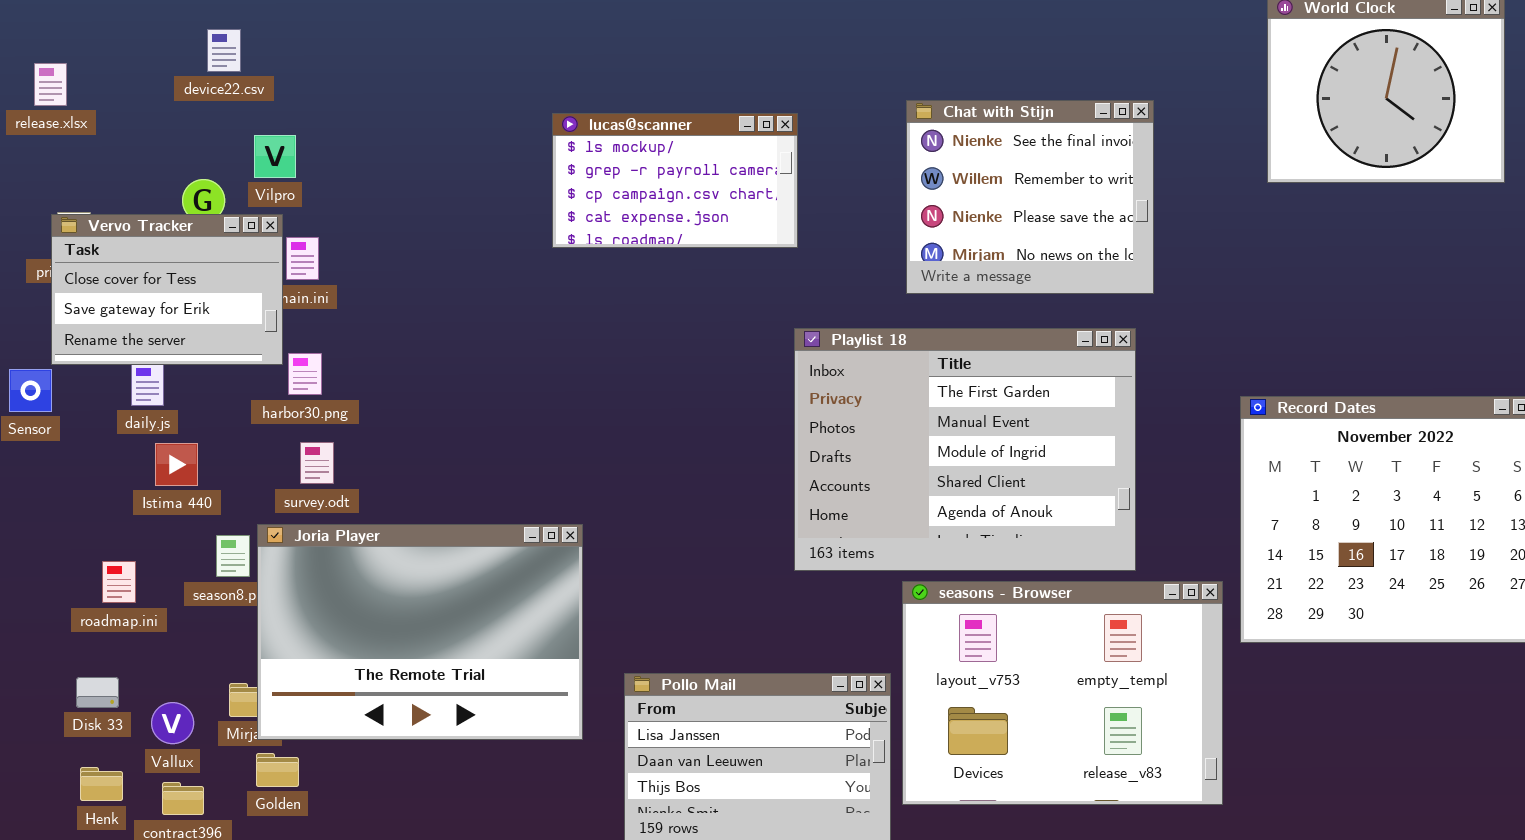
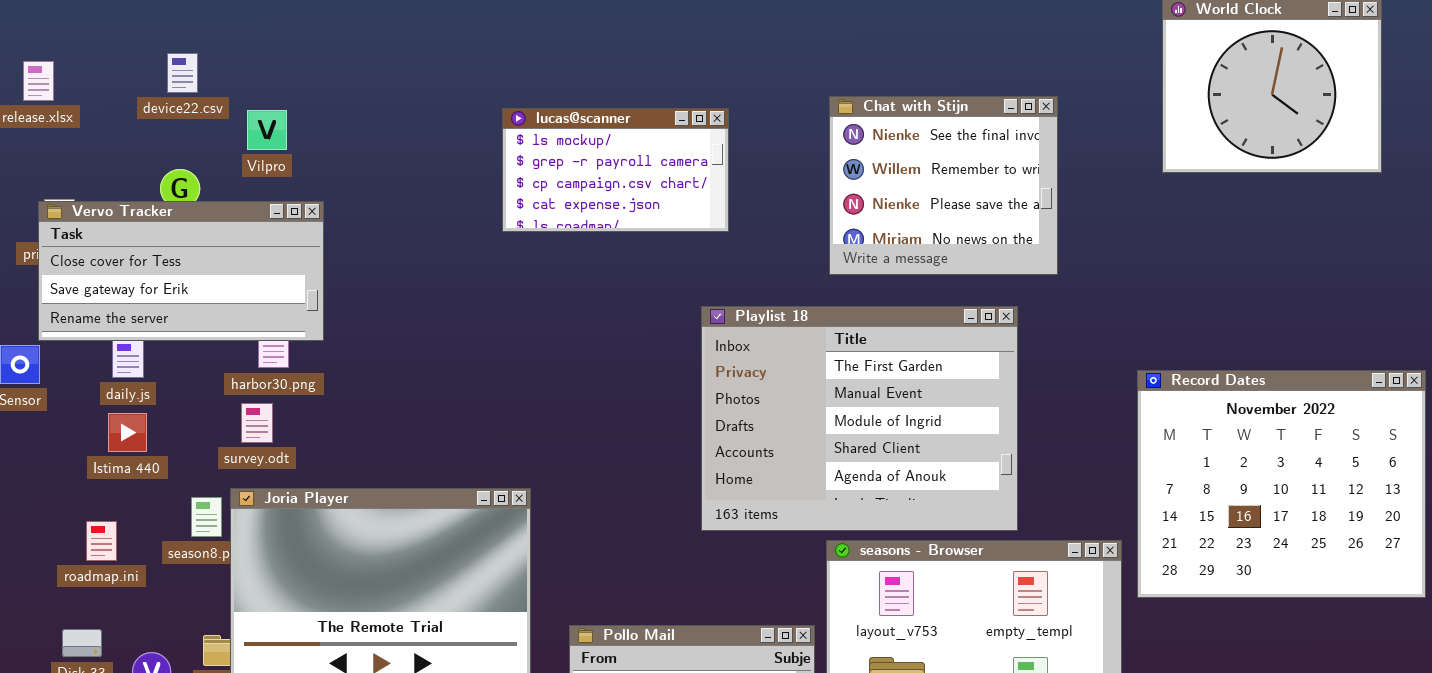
device22.csv: [207,29,241,72] -> [167,53,198,93], moved
Vilpro: [254,135,296,178] -> [247,110,287,150], moved
Vervo Tracker: [51,214,283,365] -> [38,201,324,341], resized
Playlist 18: [794,328,1136,571] -> [701,306,1018,531], moved
survey.odt: [300,442,334,484] -> [241,403,273,443], moved
Istima 440: [155,443,198,486] -> [108,413,147,452], moved

